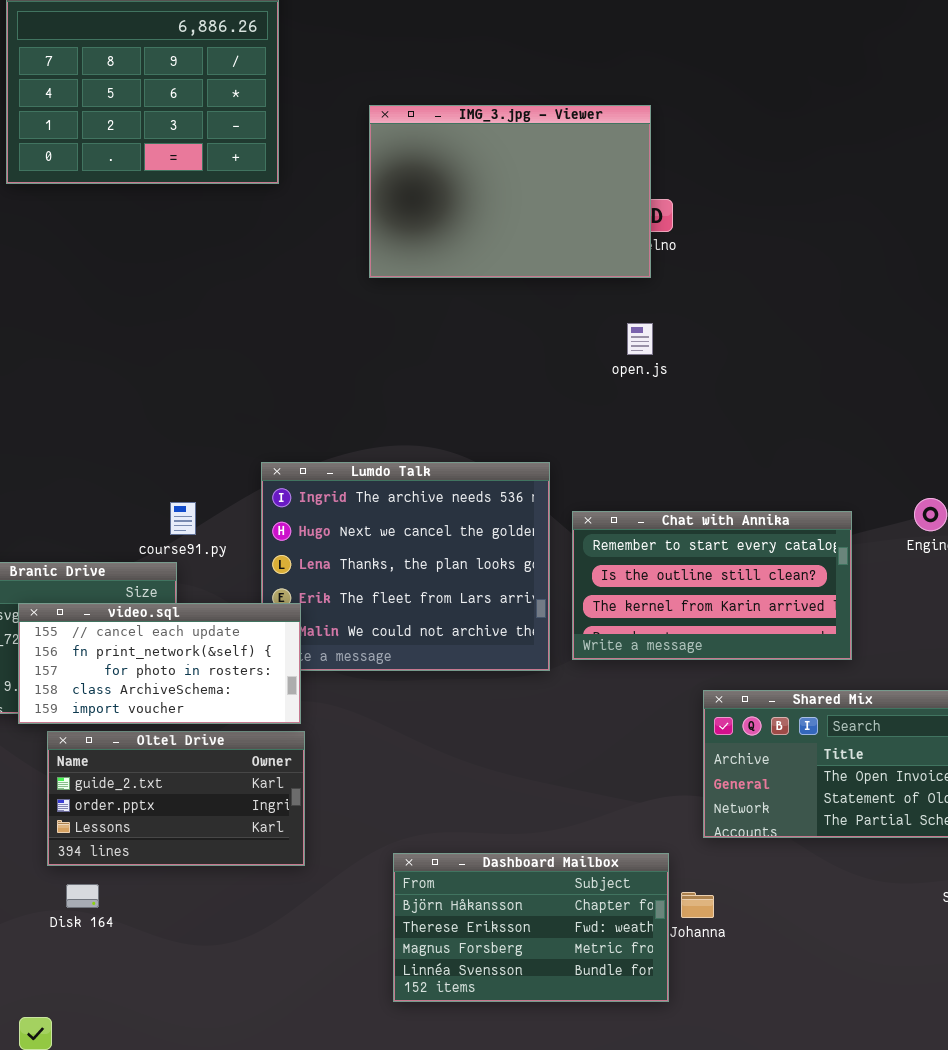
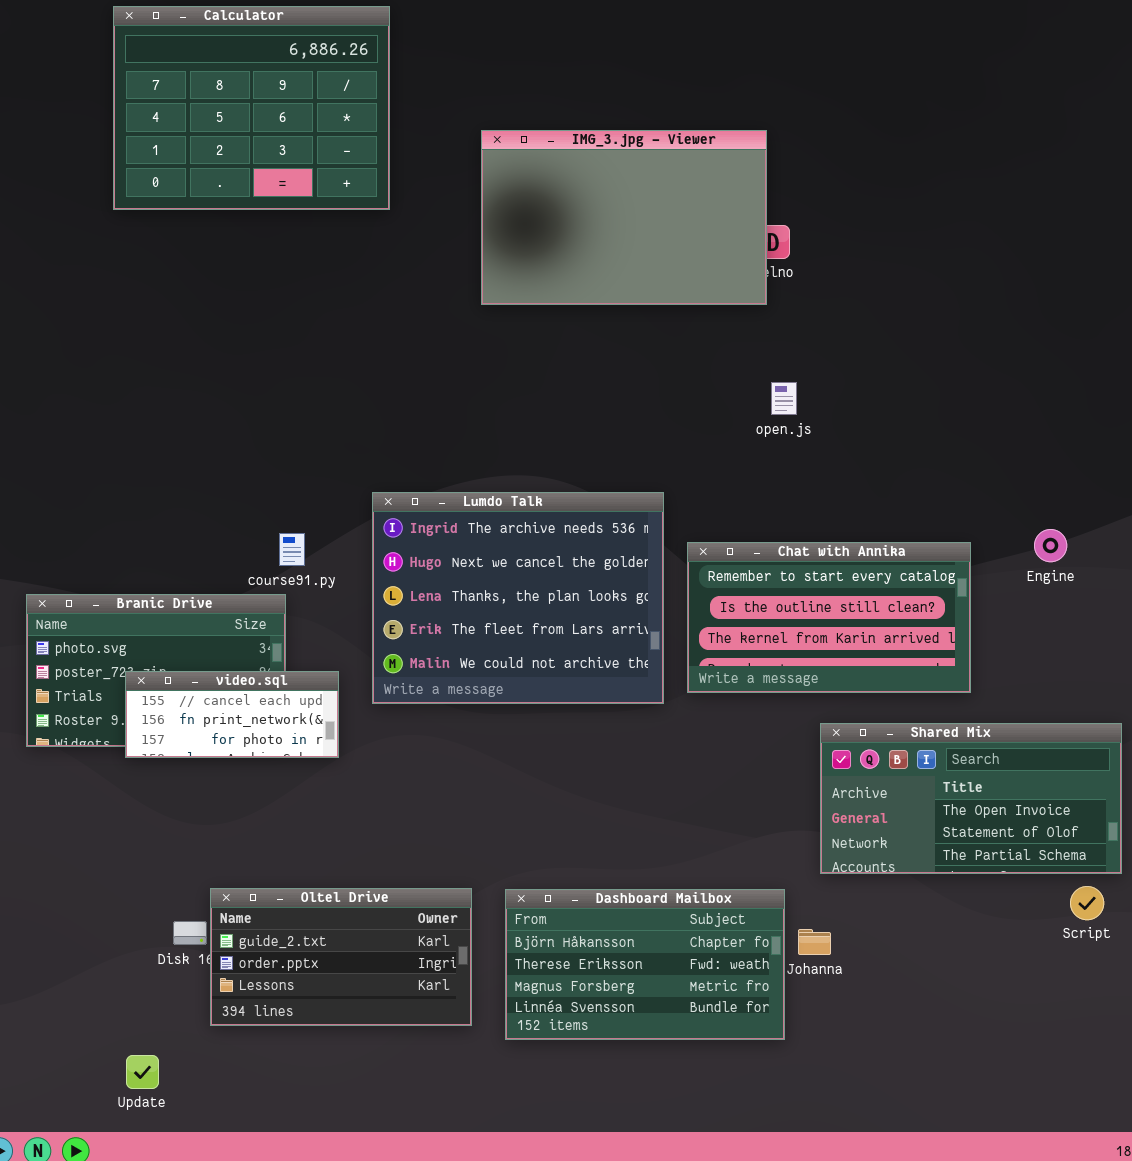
open.js: [627,323,653,355] -> [771,382,797,415], moved
video.sql: [18,603,301,724] -> [125,671,339,758], resized
Oltel Drive: [47,731,305,866] -> [210,888,472,1026], moved

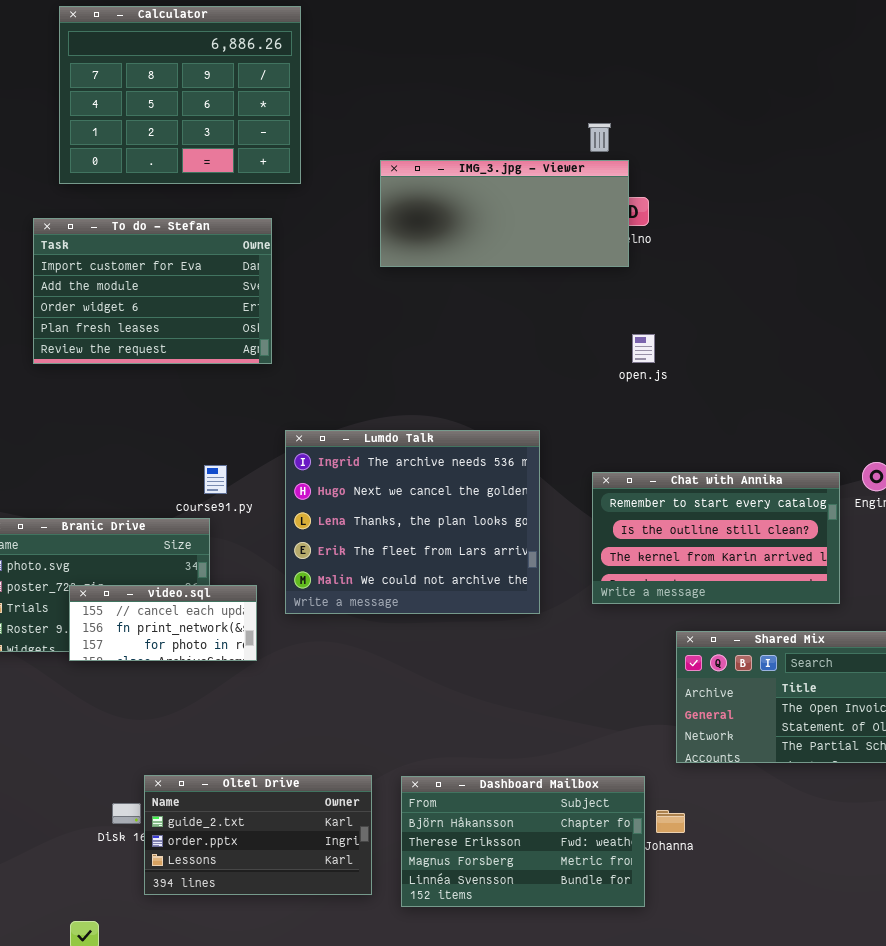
IMG_3.jpg - Viewer: [481,130,767,305] -> [380,160,629,267], resized
To do - Stefan: none -> [33,218,272,364], opened
Chat with Annika: [687,542,971,693] -> [592,472,840,604], moved

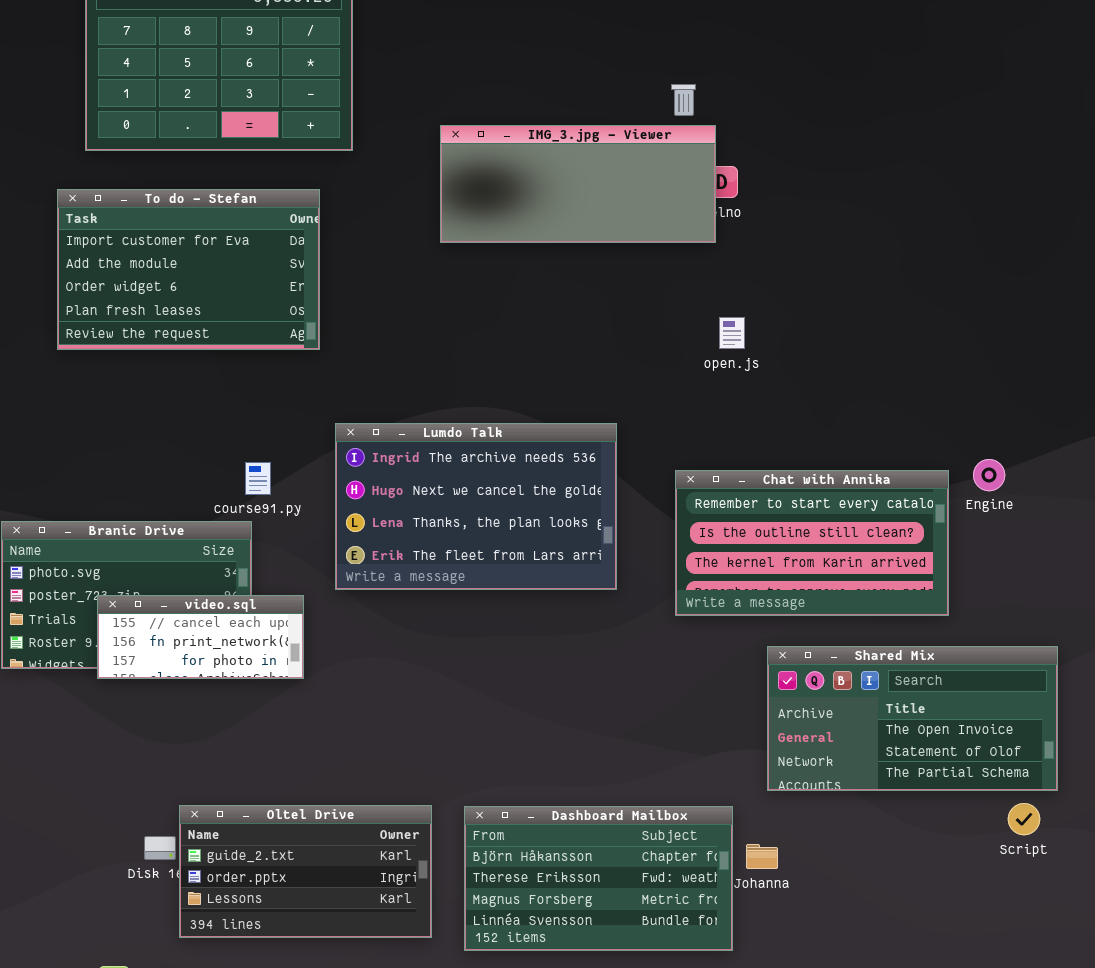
Lumdo Talk: [285,430,540,614] -> [335,423,617,590], resized

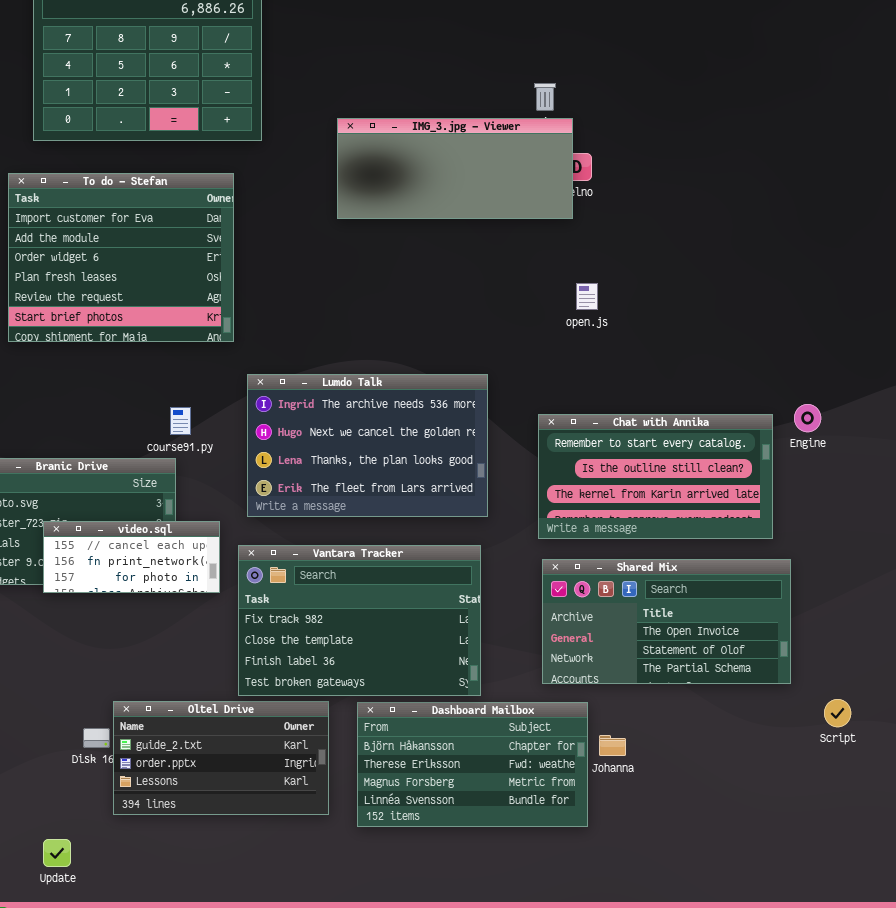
To do - Stefan: [57,189,320,350] -> [8,173,234,342], resized
Vantara Tracker: none -> [238,545,481,696], opened
Shared Mix: [767,646,1058,791] -> [542,559,791,684], moved

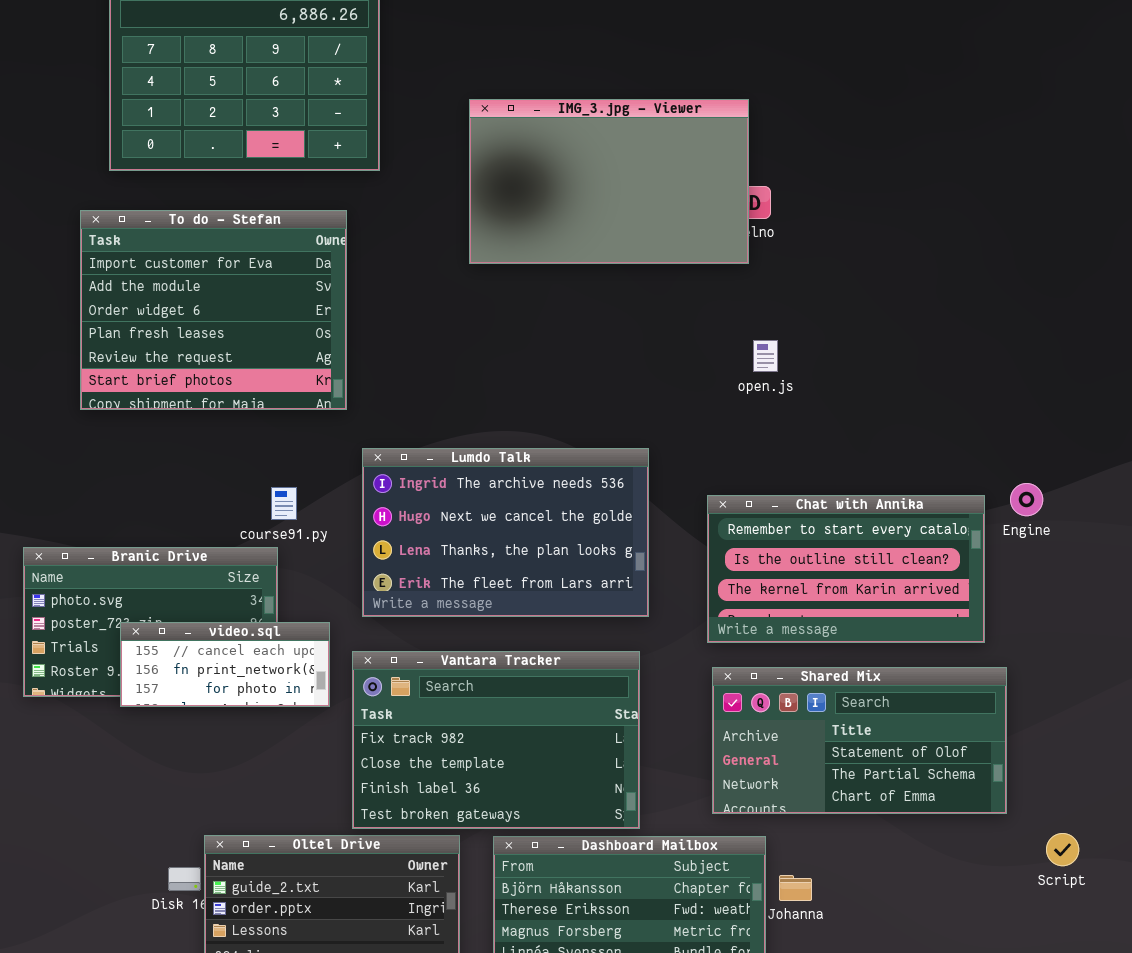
IMG_3.jpg - Viewer: [337,118,573,219] -> [469,99,749,264], resized
Shared Mix: [542,559,791,684] -> [712,667,1007,814], scrolled down 1 row

